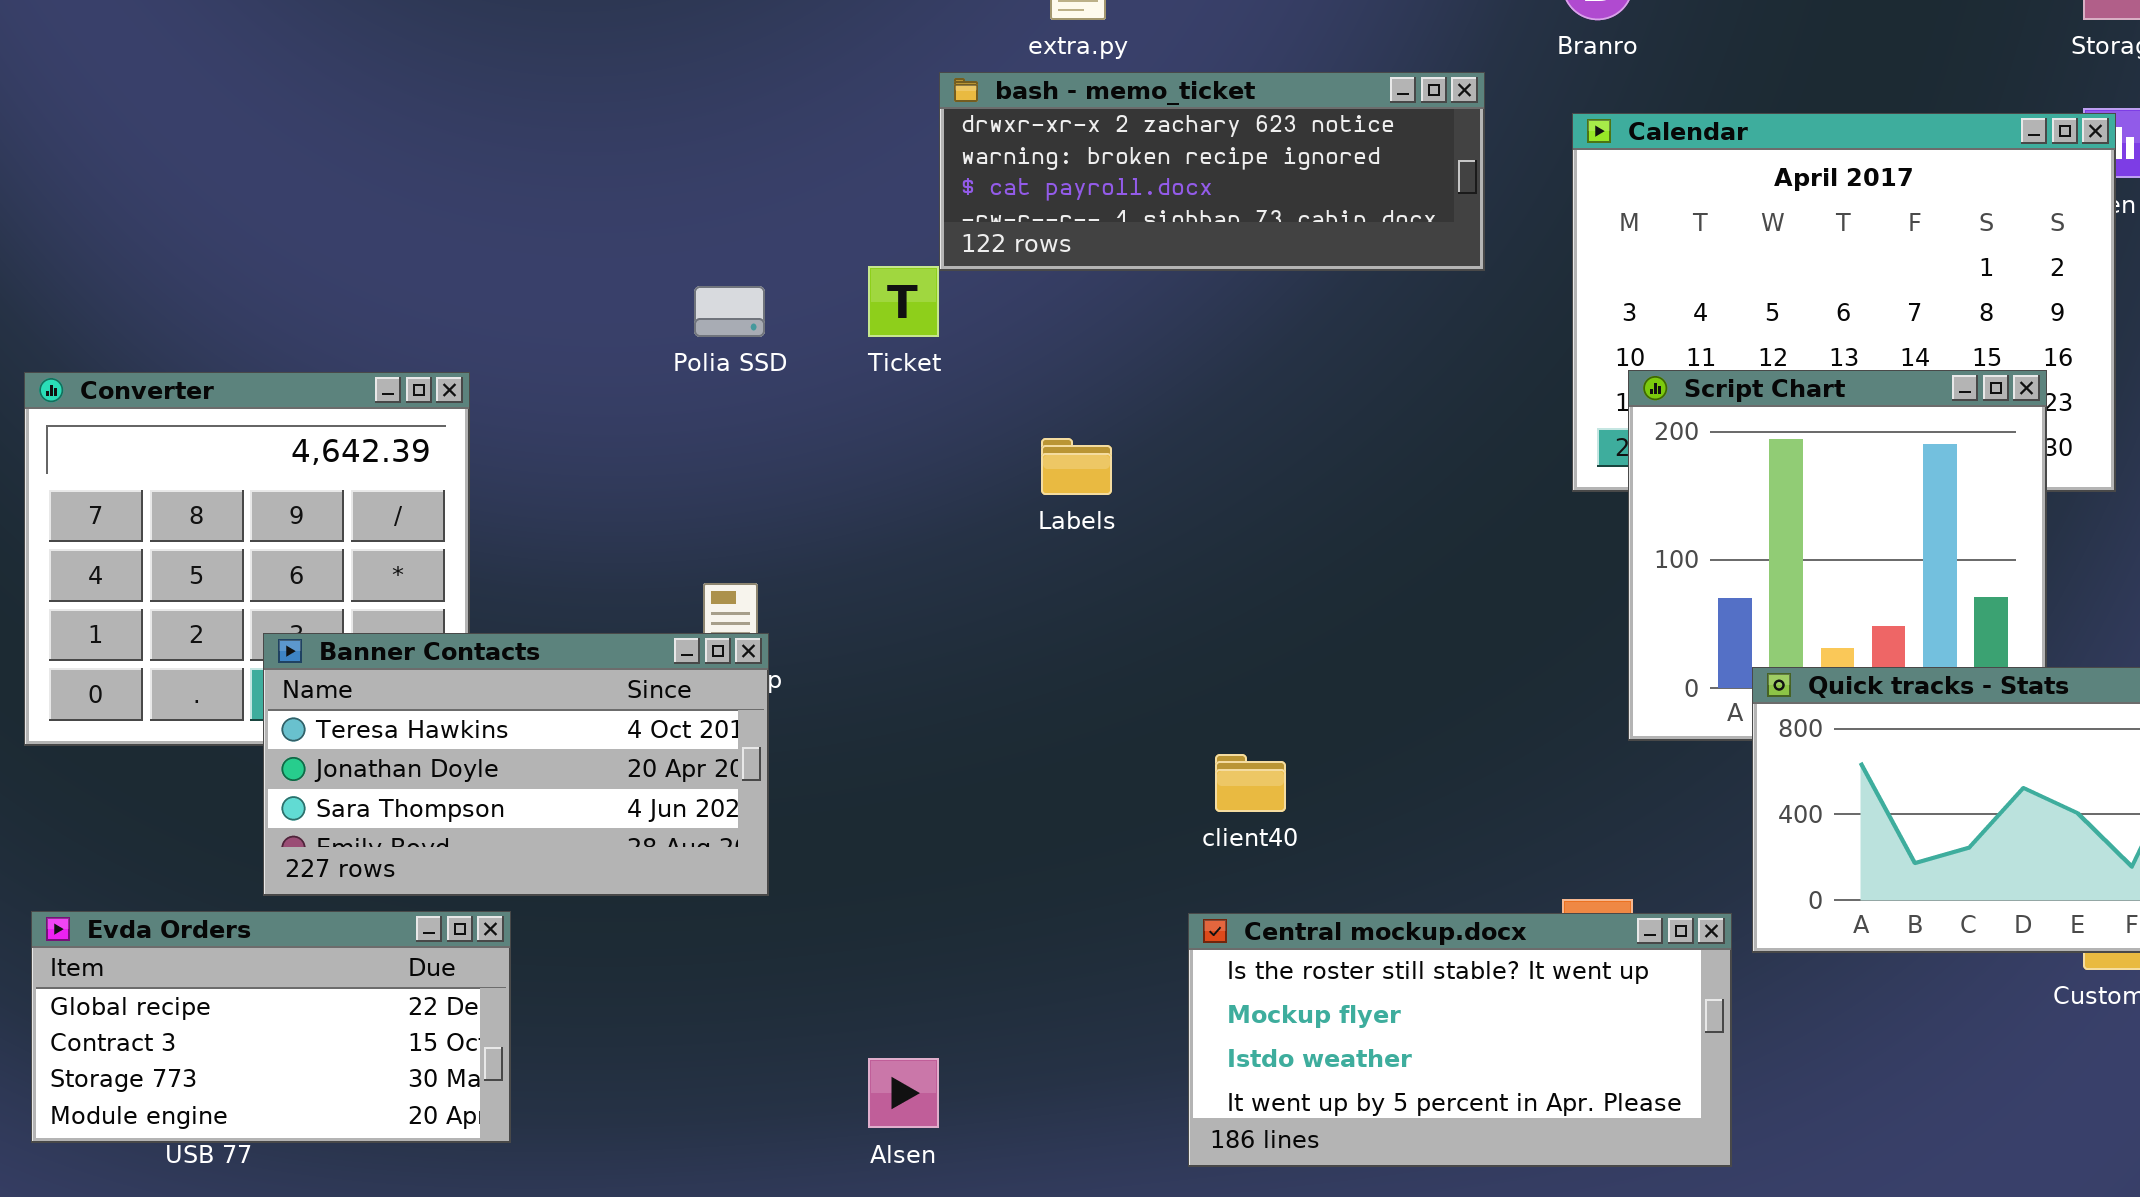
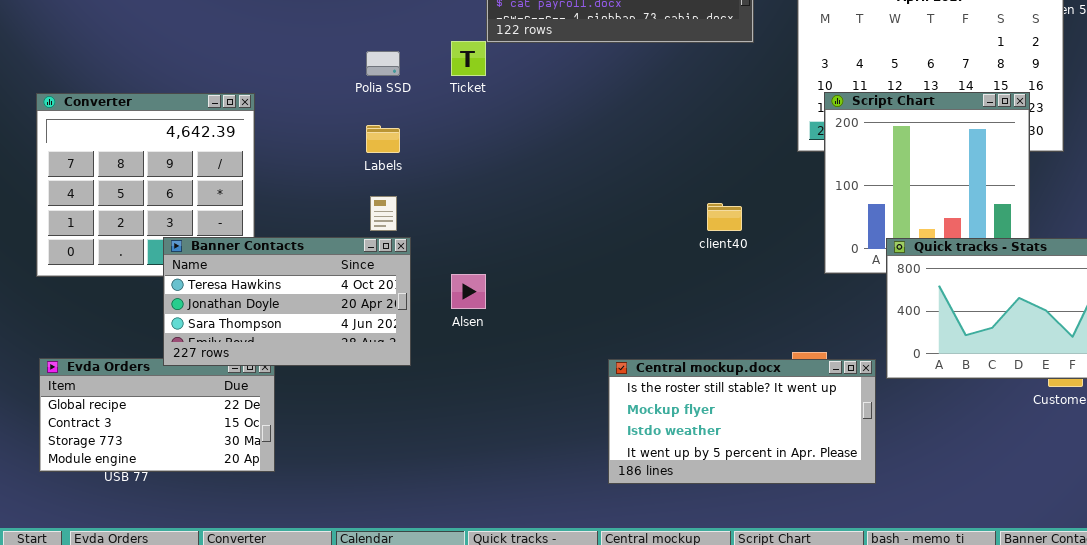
Labels: [1041,438,1112,495] -> [366,125,400,153], moved
Banner Contacts: [263,633,769,896] -> [163,237,411,366], moved
client40: [1215,754,1286,812] -> [707,203,742,231], moved
Alsen: [868,1058,939,1128] -> [451,274,486,309], moved

